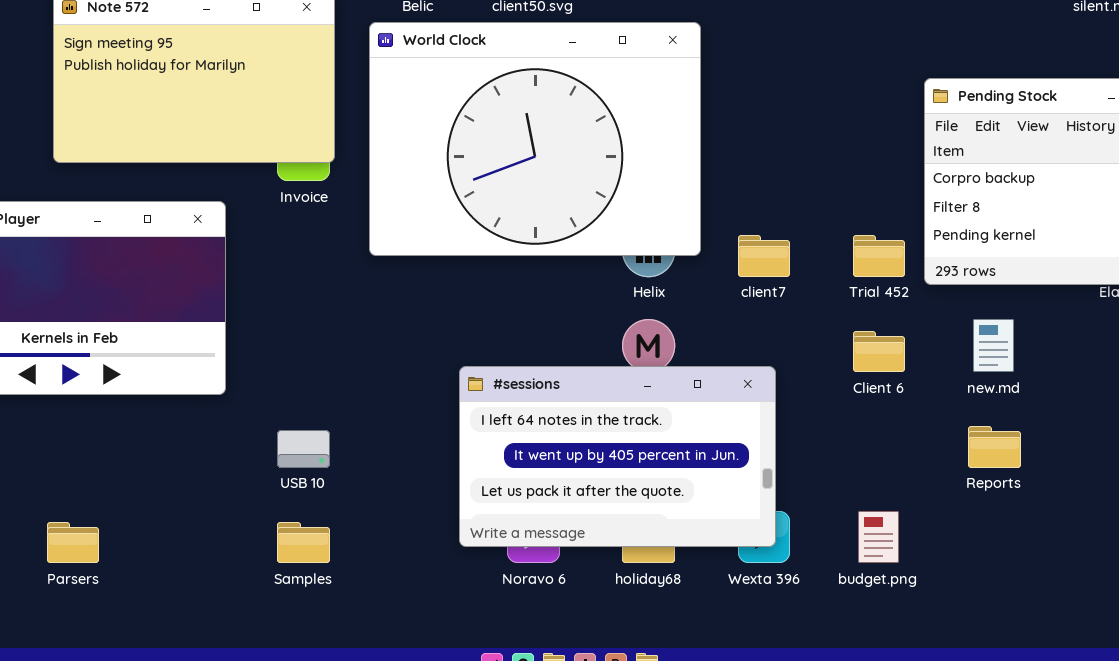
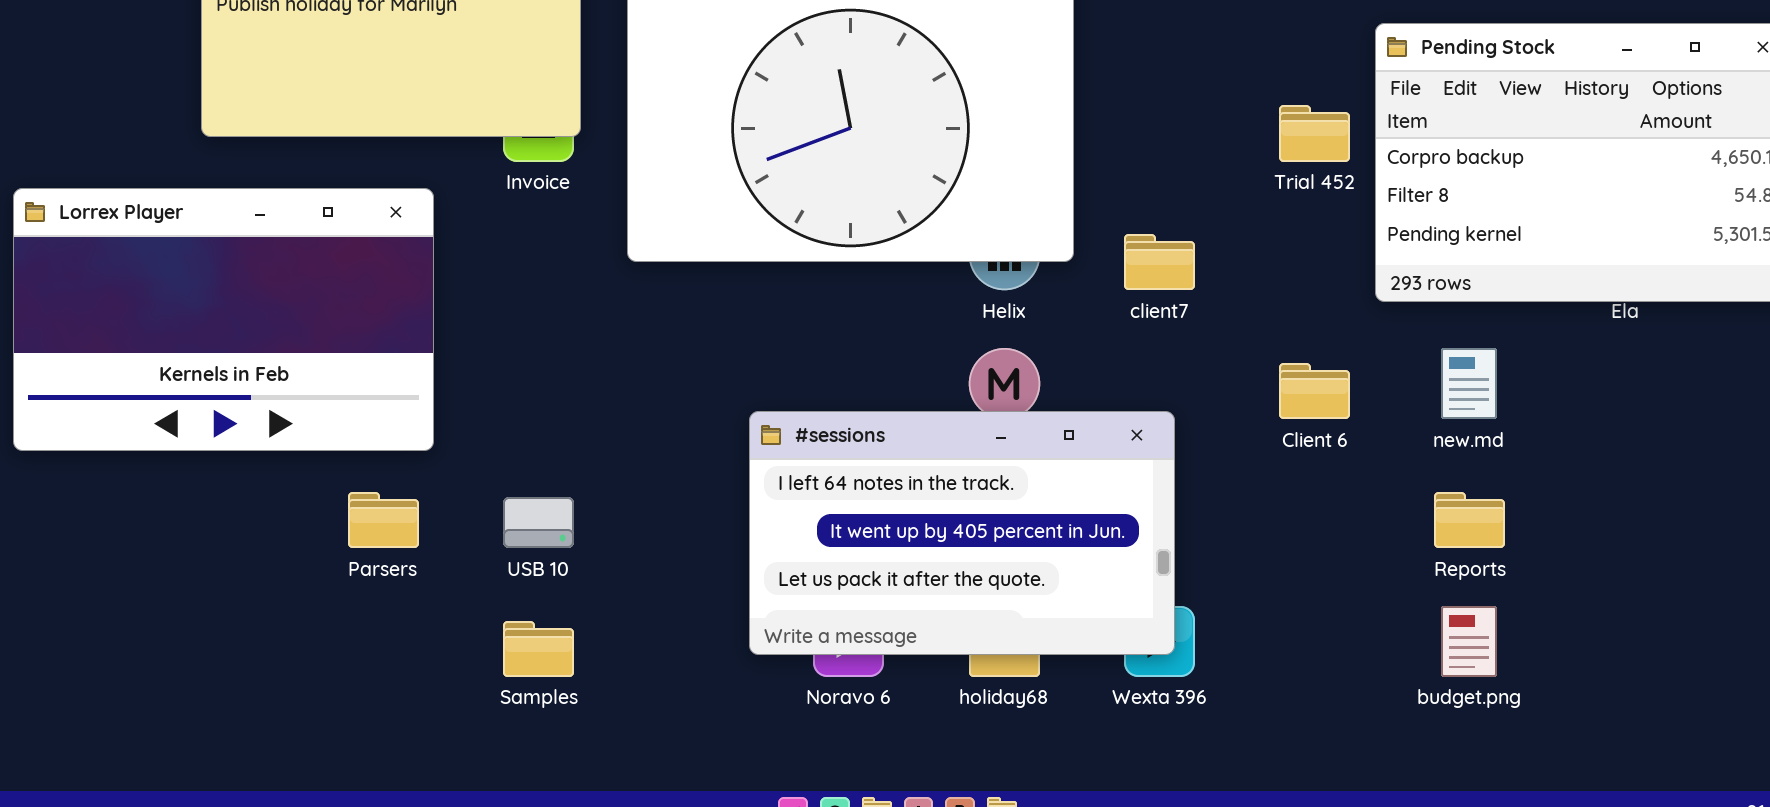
Trial 452: [853,235,905,277] -> [1279,105,1350,162], moved
budget.png: [858,511,899,563] -> [1441,606,1497,677], moved
Parsers: [47,522,99,563] -> [348,492,419,548], moved

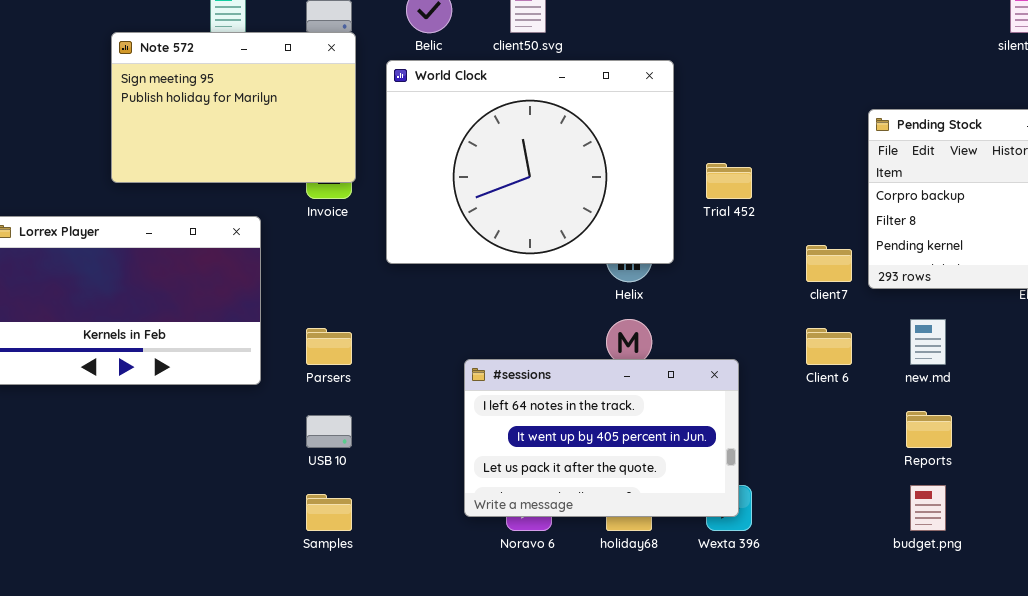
Trial 452: [1279,105,1350,162] -> [706,163,752,199], moved
client7: [1124,234,1195,290] -> [806,245,852,282], moved
Parsers: [348,492,419,548] -> [306,328,352,365], moved

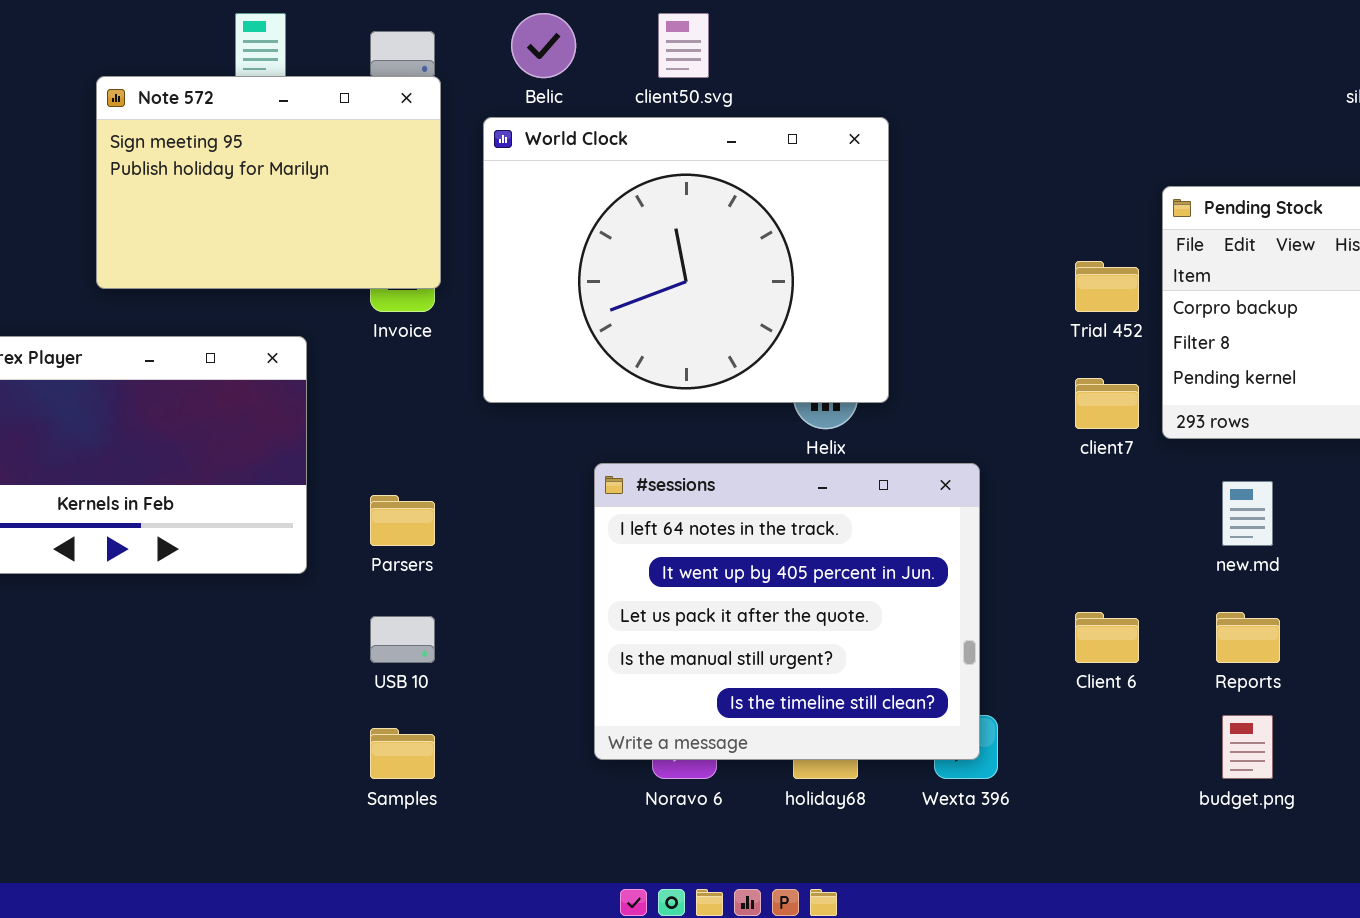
Trial 452: [706,163,752,199] -> [1075,261,1139,312], moved
Client 6: [806,328,852,365] -> [1075,612,1139,663], moved
#sessions: [464,359,739,517] -> [594,463,980,760], resized

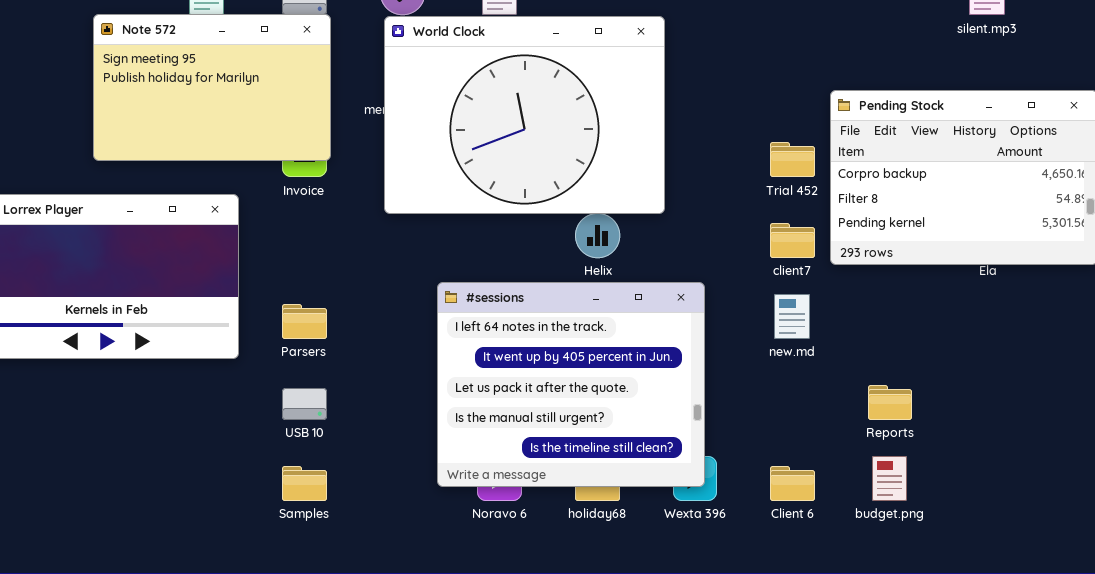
World Clock: [483,117,889,403] -> [384,16,665,214], moved
new.md: [1222,481,1273,546] -> [774,294,810,339], moved
Client 6: [1075,612,1139,663] -> [770,466,815,501], moved

